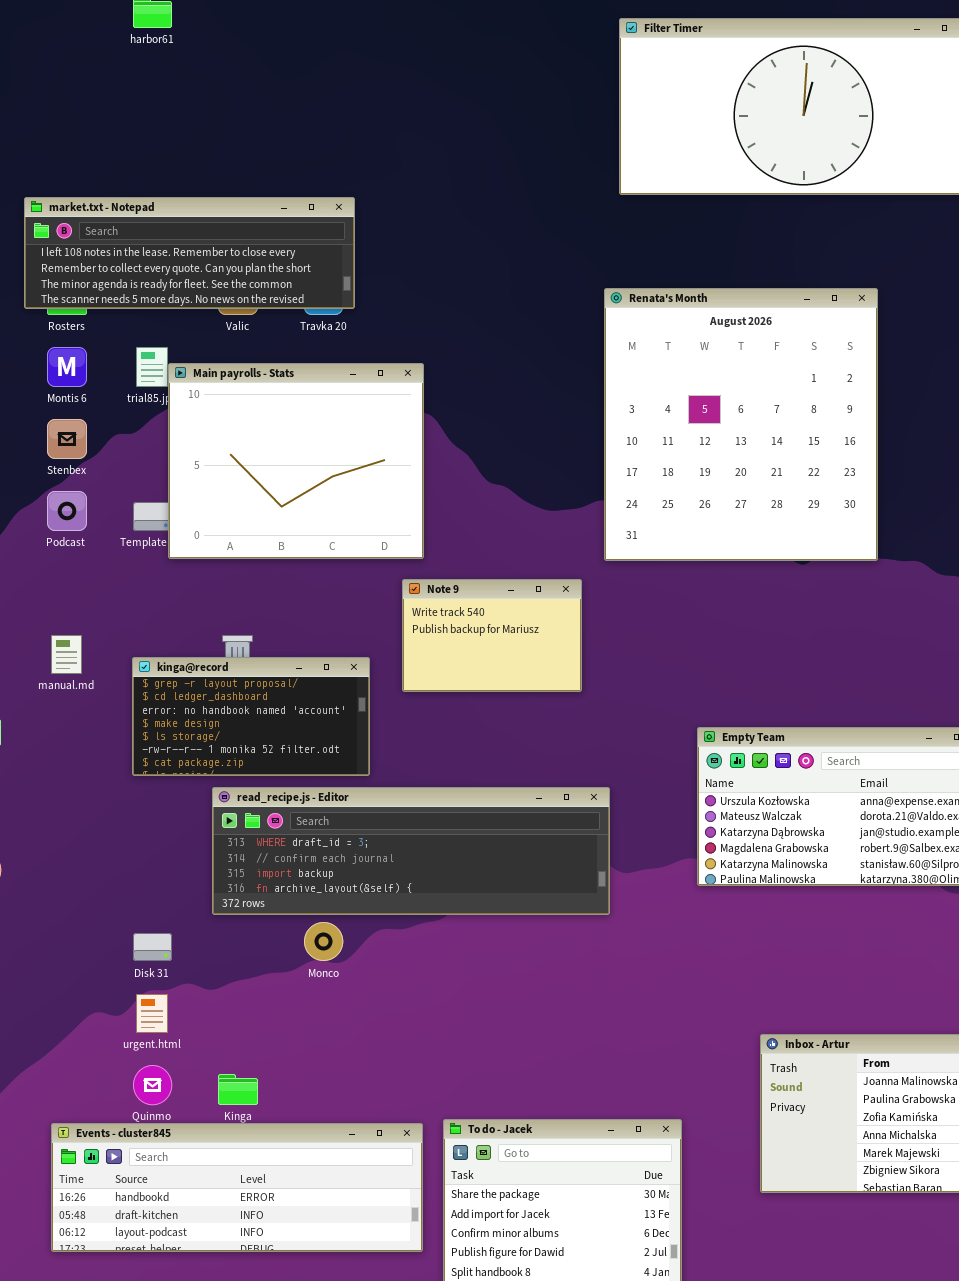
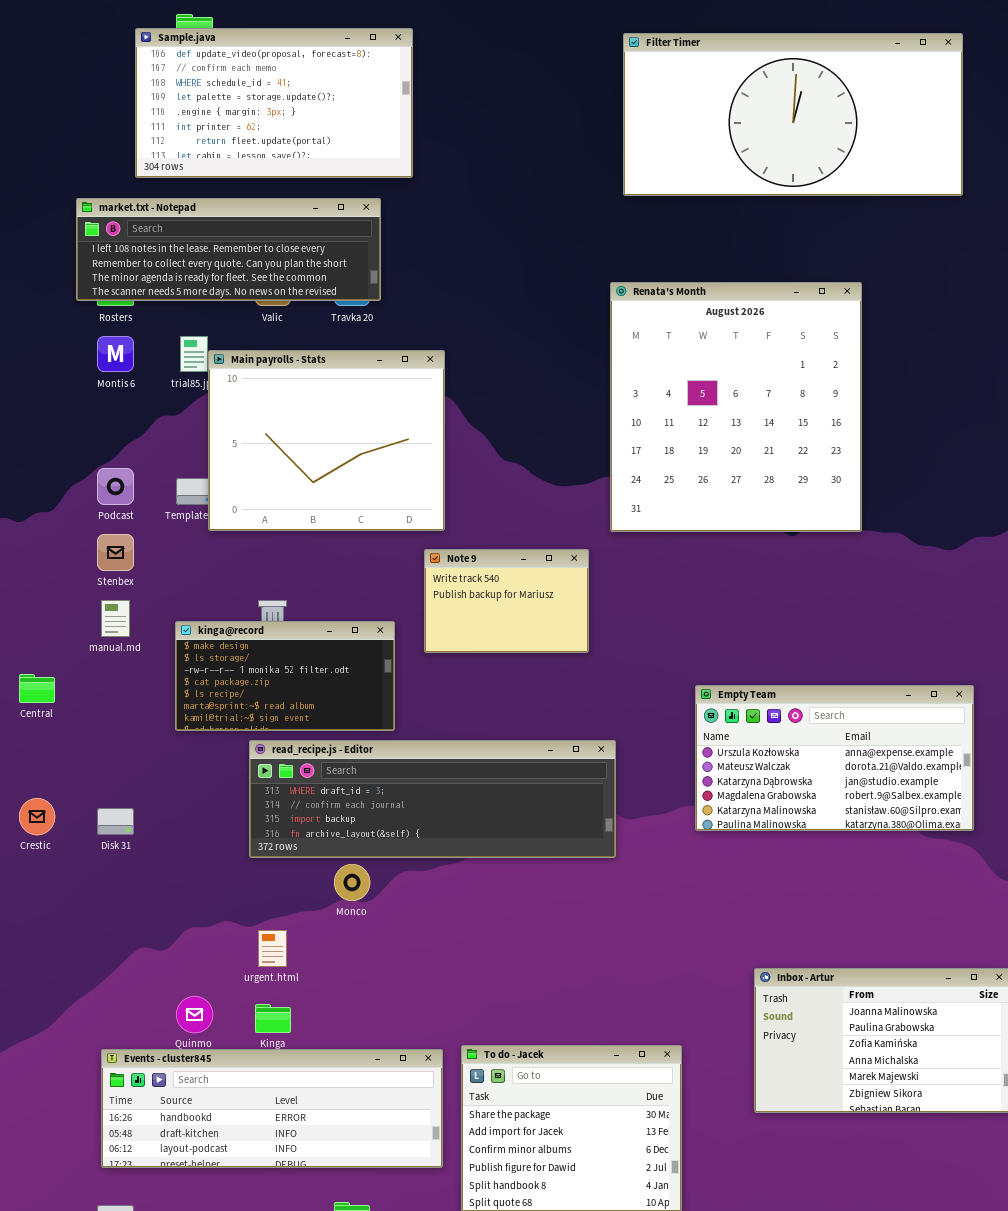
Sample.java: none -> [135,28,413,178], opened
Stenbex: [47,419,87,459] -> [97,534,134,571], moved
kinga@record: [132,657,370,776] -> [175,621,395,731], scrolled down 3 rows
Disk 31: [133,933,172,961] -> [97,808,134,835], moved
urgent.html: [136,994,168,1033] -> [258,930,287,967], moved

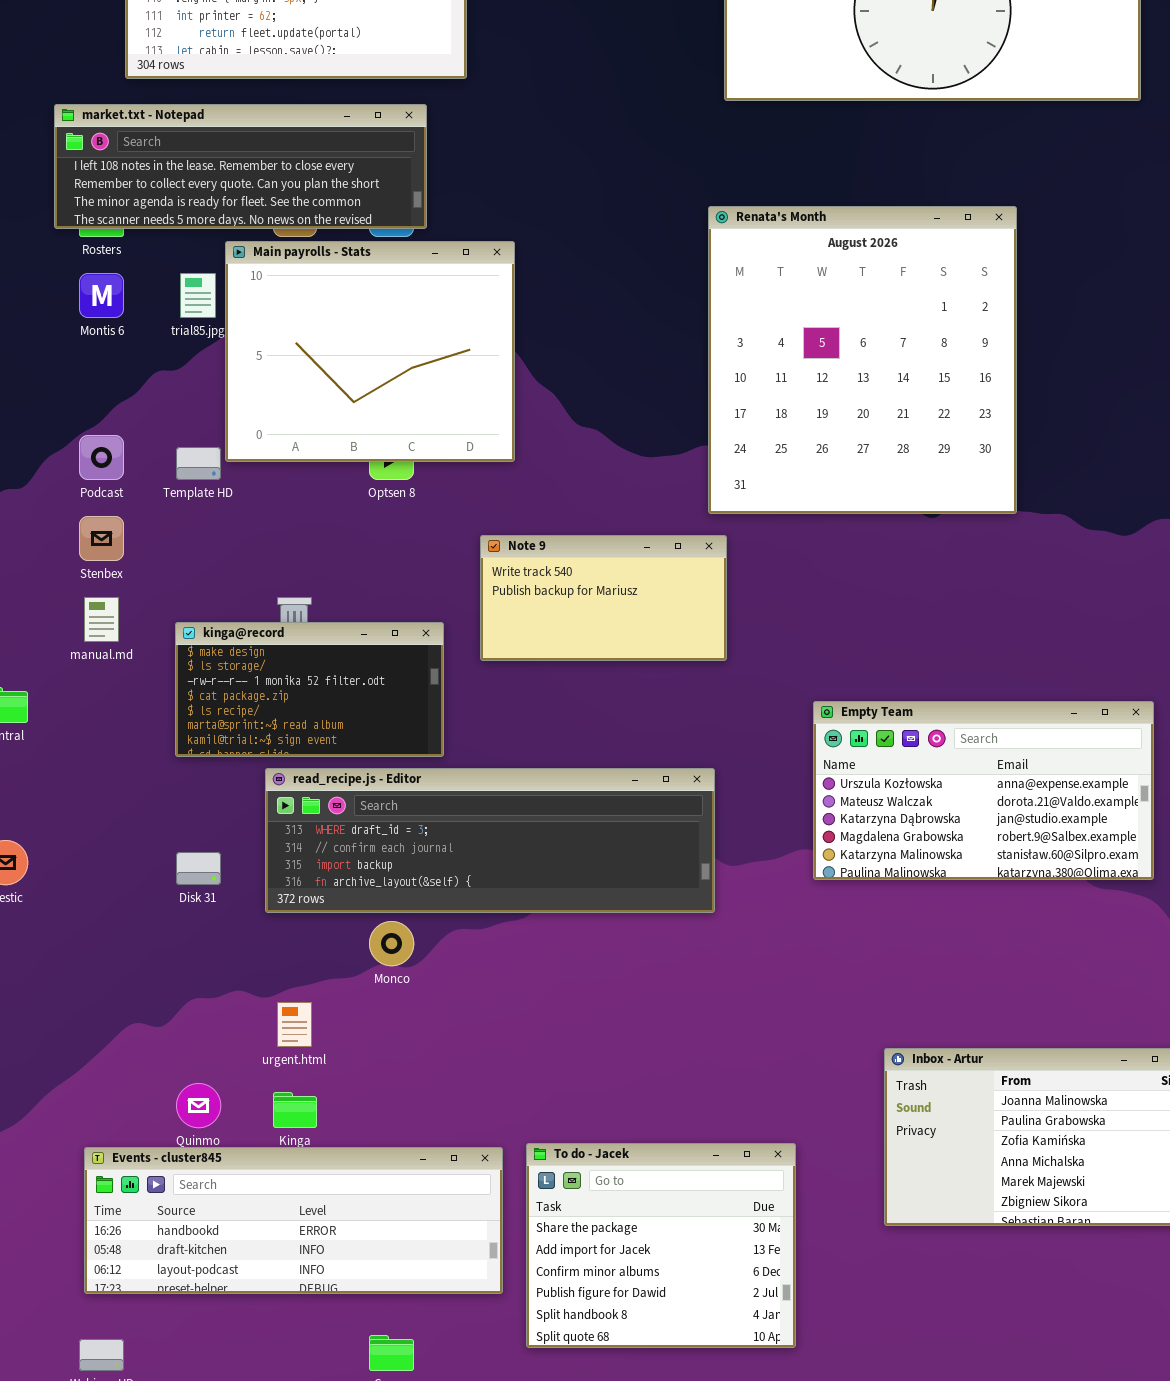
Main payrolls - Stats: [208,350,445,531] -> [225,241,515,462], moved
Note 9: [424,549,589,653] -> [480,535,727,661], resized
Disk 31: [97,808,134,835] -> [176,852,221,885], moved

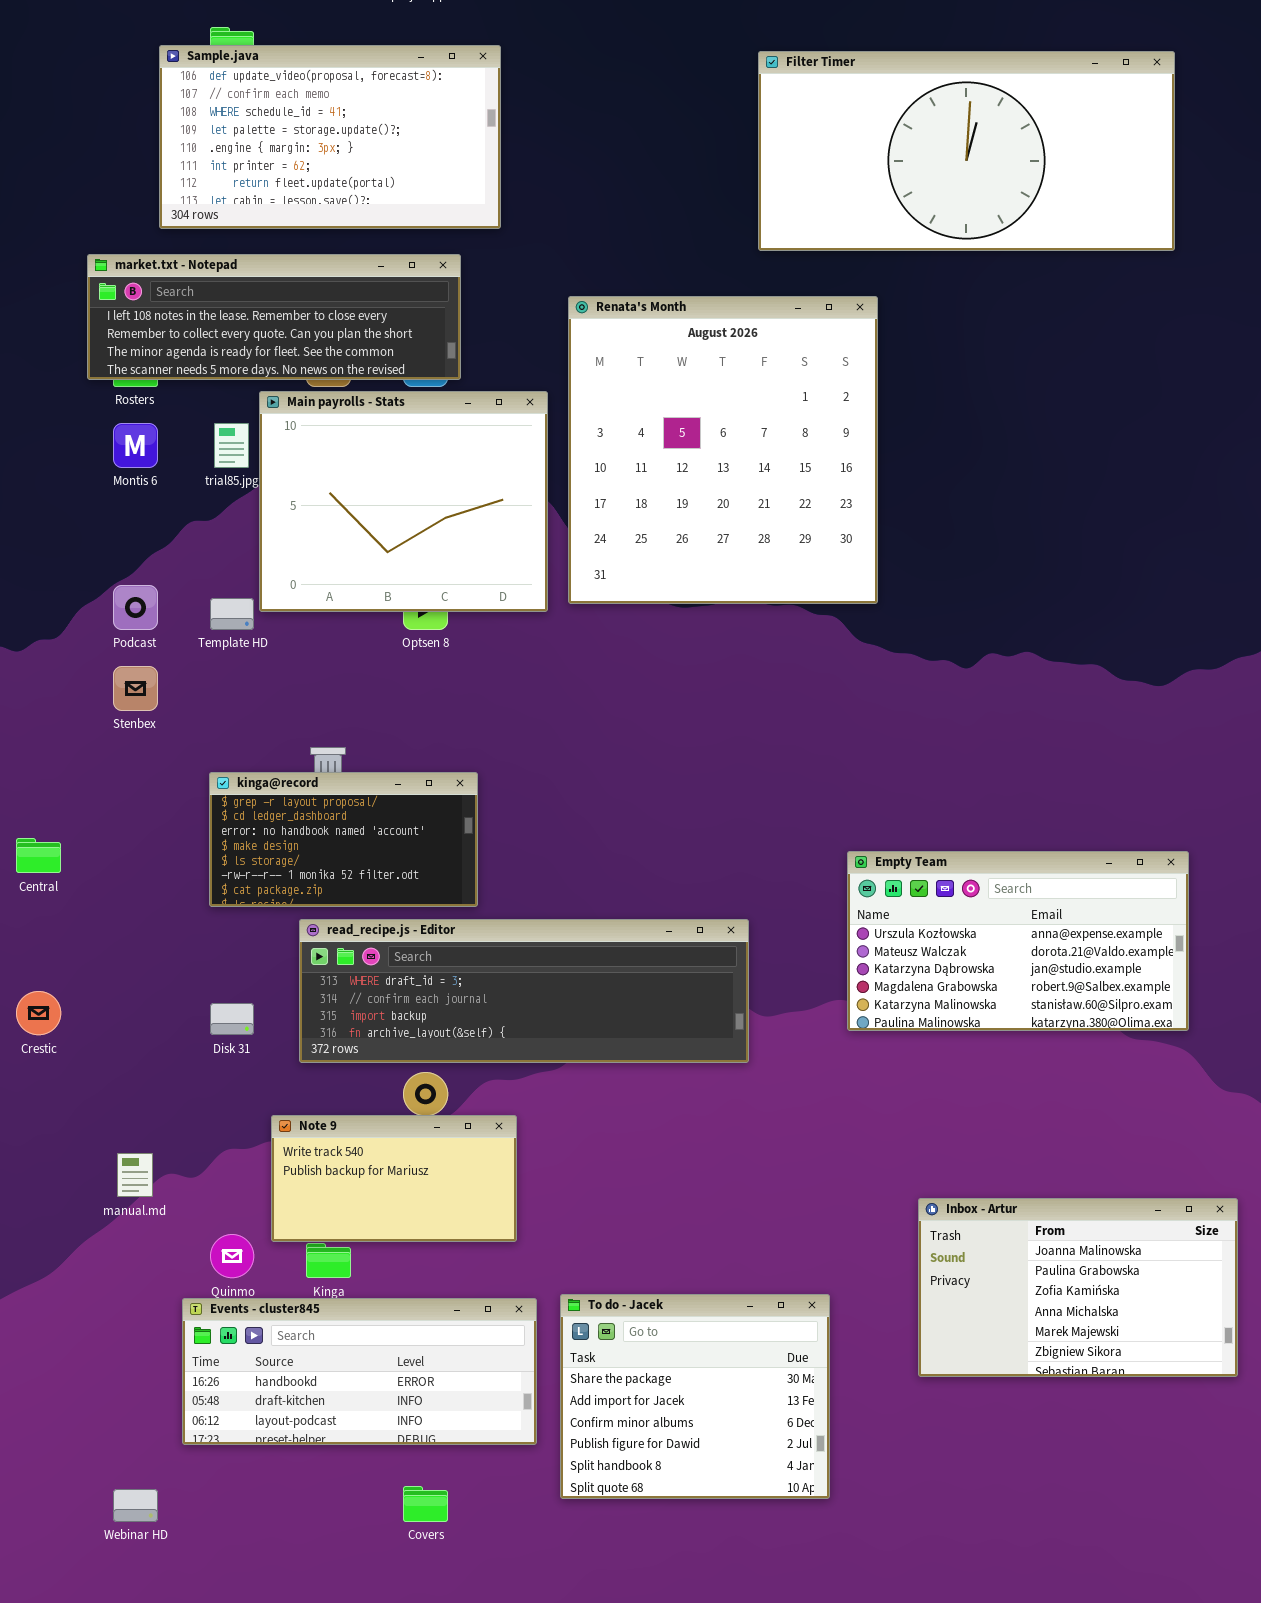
Renata's Month: [708,206,1017,514] -> [568,296,878,604], moved
Note 9: [480,535,727,661] -> [271,1115,517,1242], moved
manual.md: [84,597,119,642] -> [117,1153,153,1197], moved
kinga@record: [175,622,444,757] -> [209,772,478,907], scrolled up 3 rows
Events - cluster845: [84,1147,503,1294] -> [182,1298,537,1445], resized

